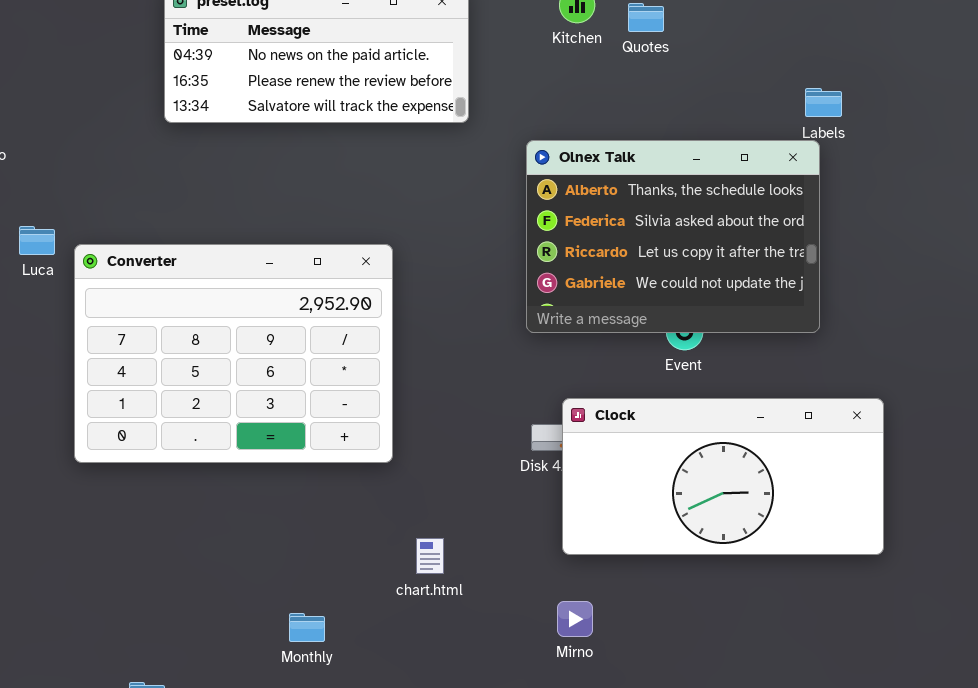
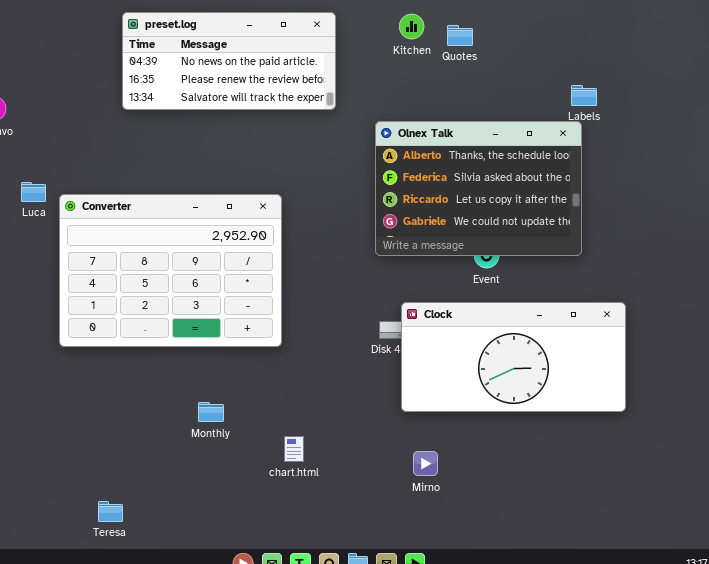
chart.html: [416,538,444,574] -> [284,436,304,462], moved
Mirno: [557,601,593,637] -> [413,451,438,476], moved
Monthly: [289,613,325,642] -> [198,402,224,422], moved

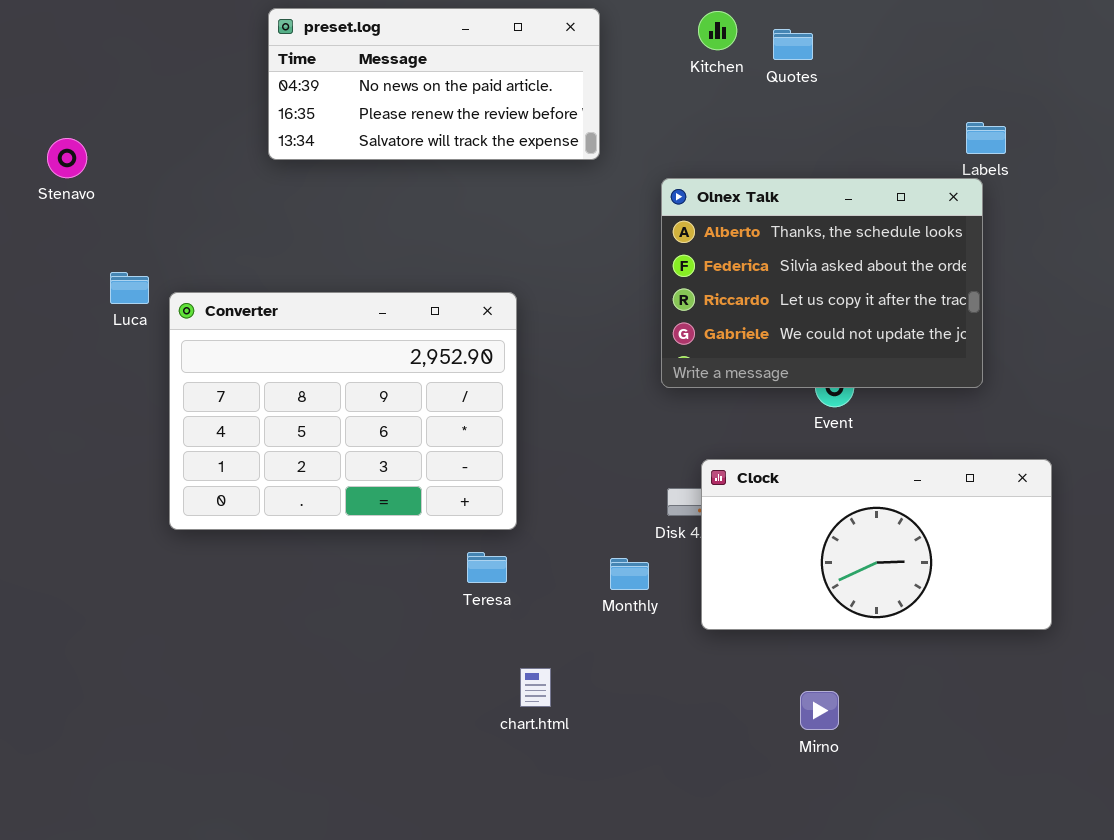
Monthly: [198,402,224,422] -> [610,558,649,590], moved
Mirno: [413,451,438,476] -> [800,691,839,730], moved
Teresa: [98,501,123,522] -> [467,552,507,583], moved

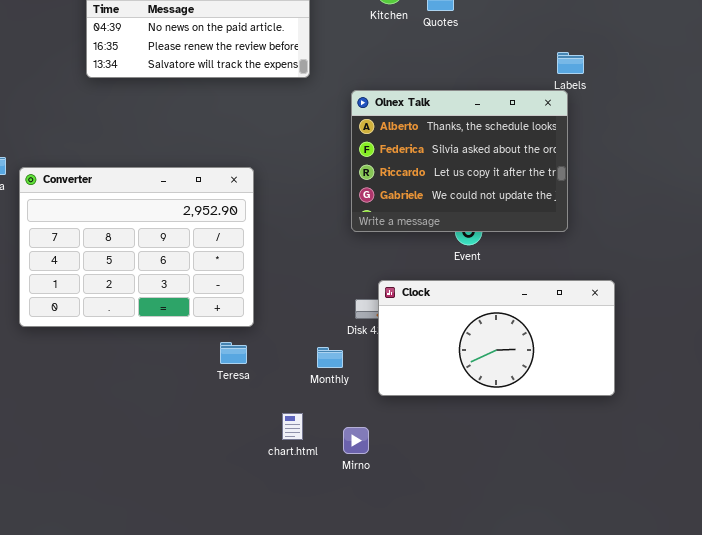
chart.html: [520,668,551,707] -> [282,413,303,440], moved
Mirno: [800,691,839,730] -> [343,427,369,454], moved

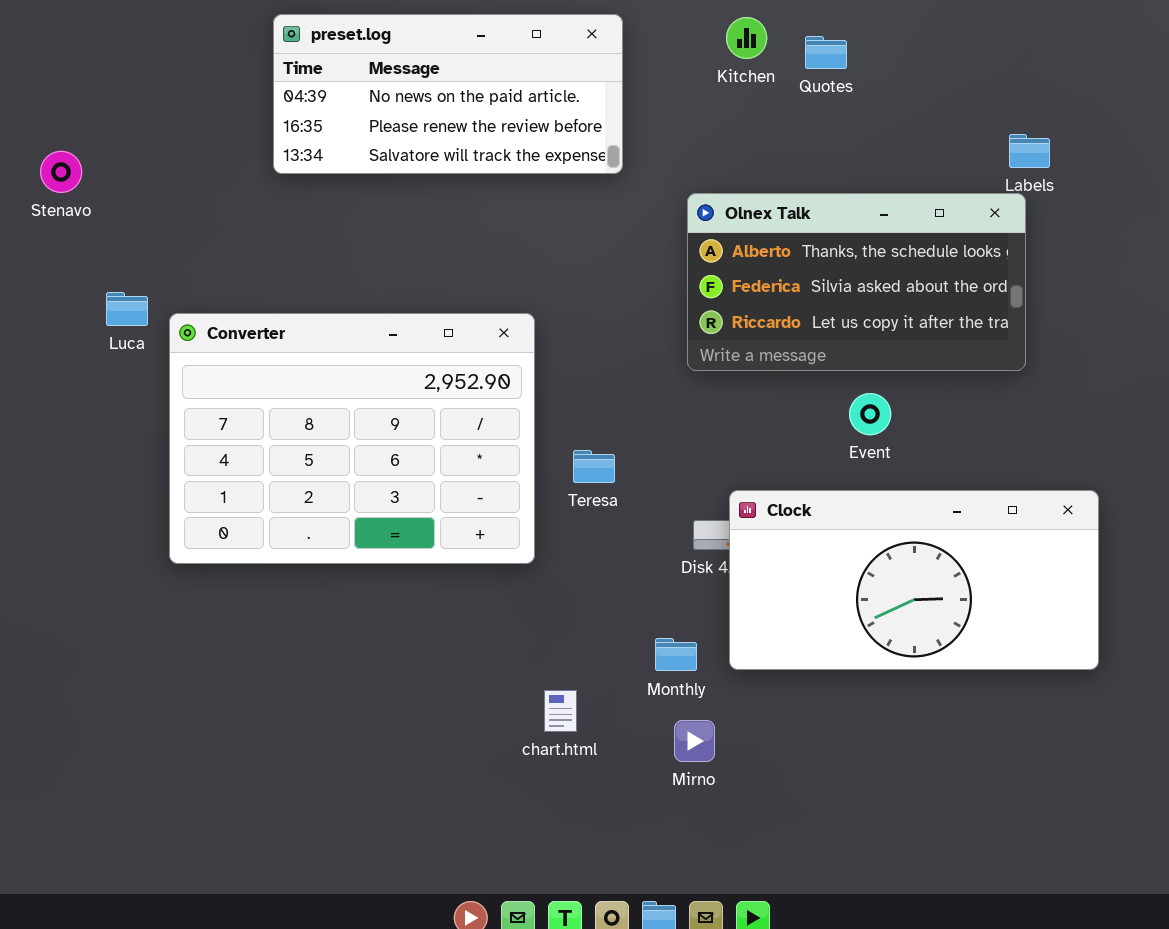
Olnex Talk: [351,90,568,232] -> [687,193,1026,371], resized
Teresa: [220,342,247,364] -> [573,450,615,483], moved
Monthly: [317,347,343,368] -> [655,638,697,671], moved
chart.html: [282,413,303,440] -> [544,690,577,732], moved

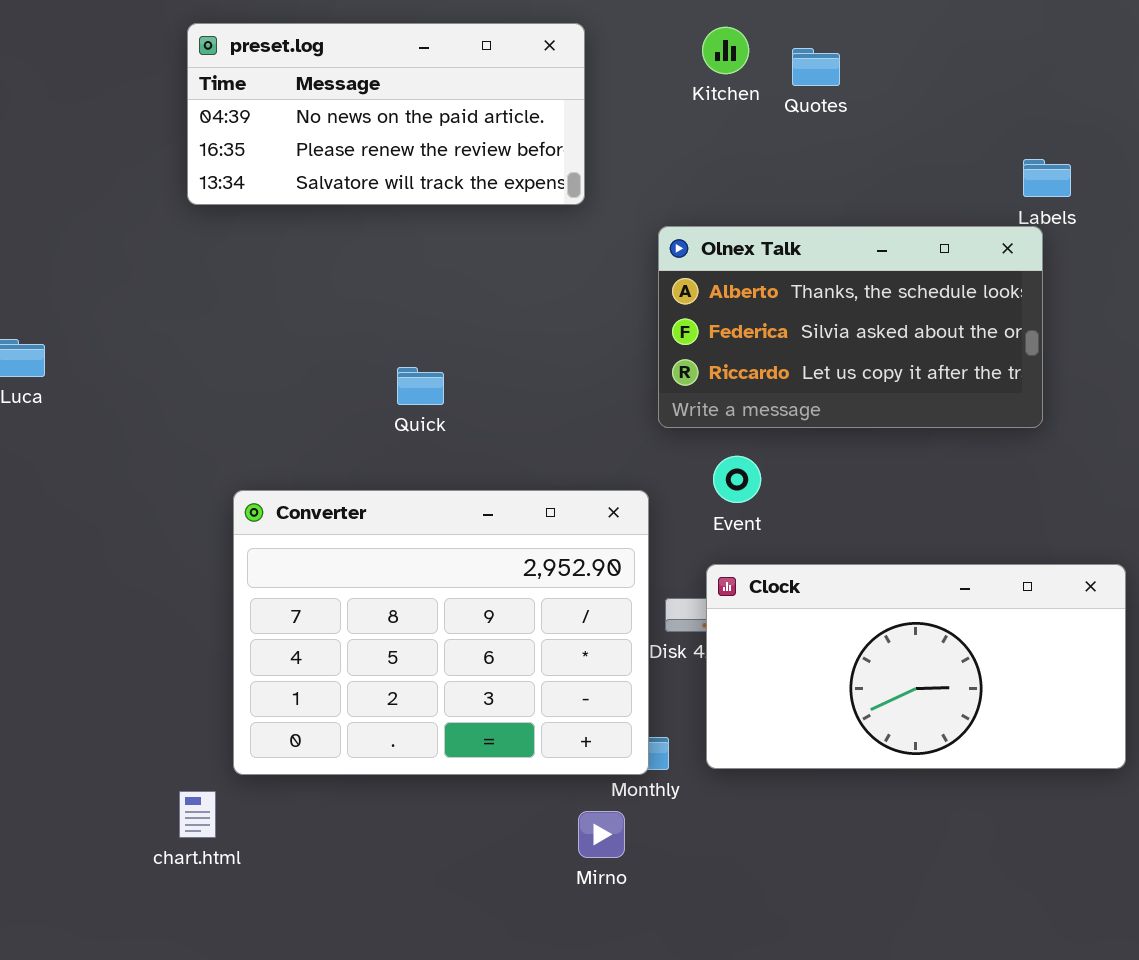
Converter: [169,313,535,564] -> [233,490,649,775], moved
Event: [849,393,891,435] -> [713,456,761,503], moved
chart.html: [544,690,577,732] -> [179,791,216,838], moved
Mirno: [674,720,715,762] -> [578,811,625,858], moved

